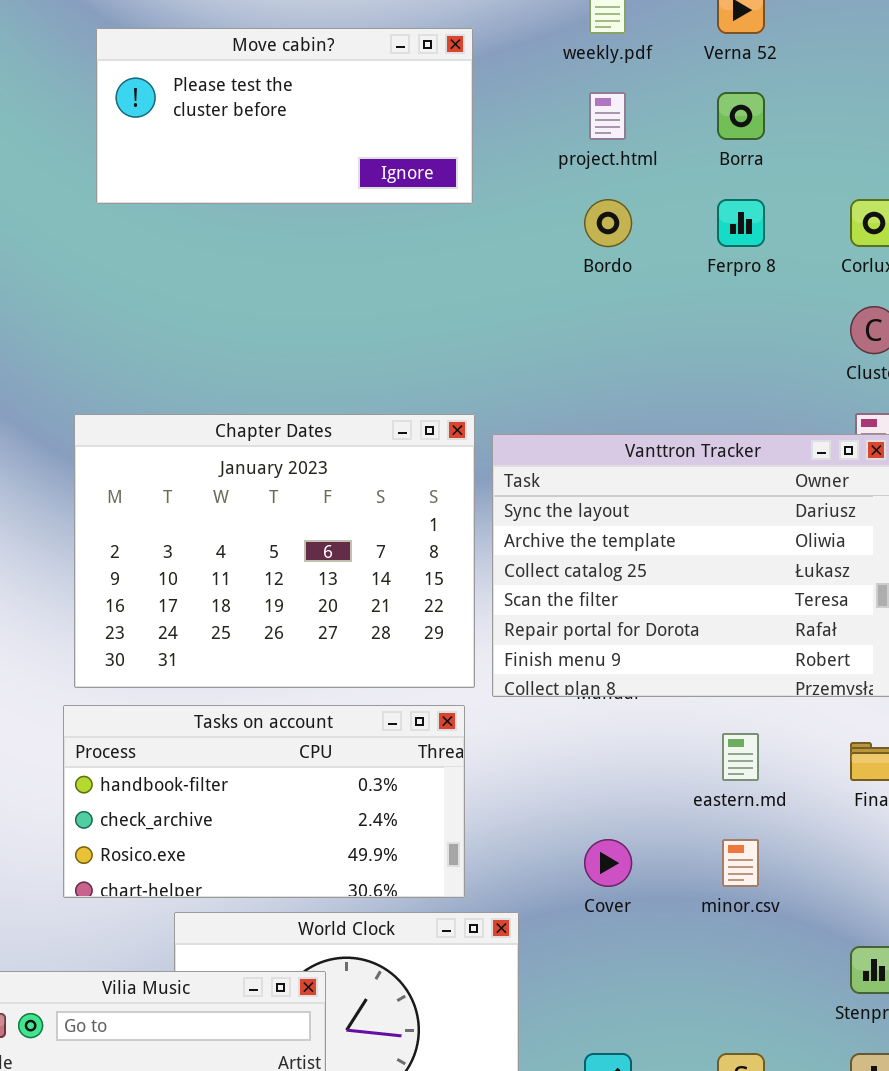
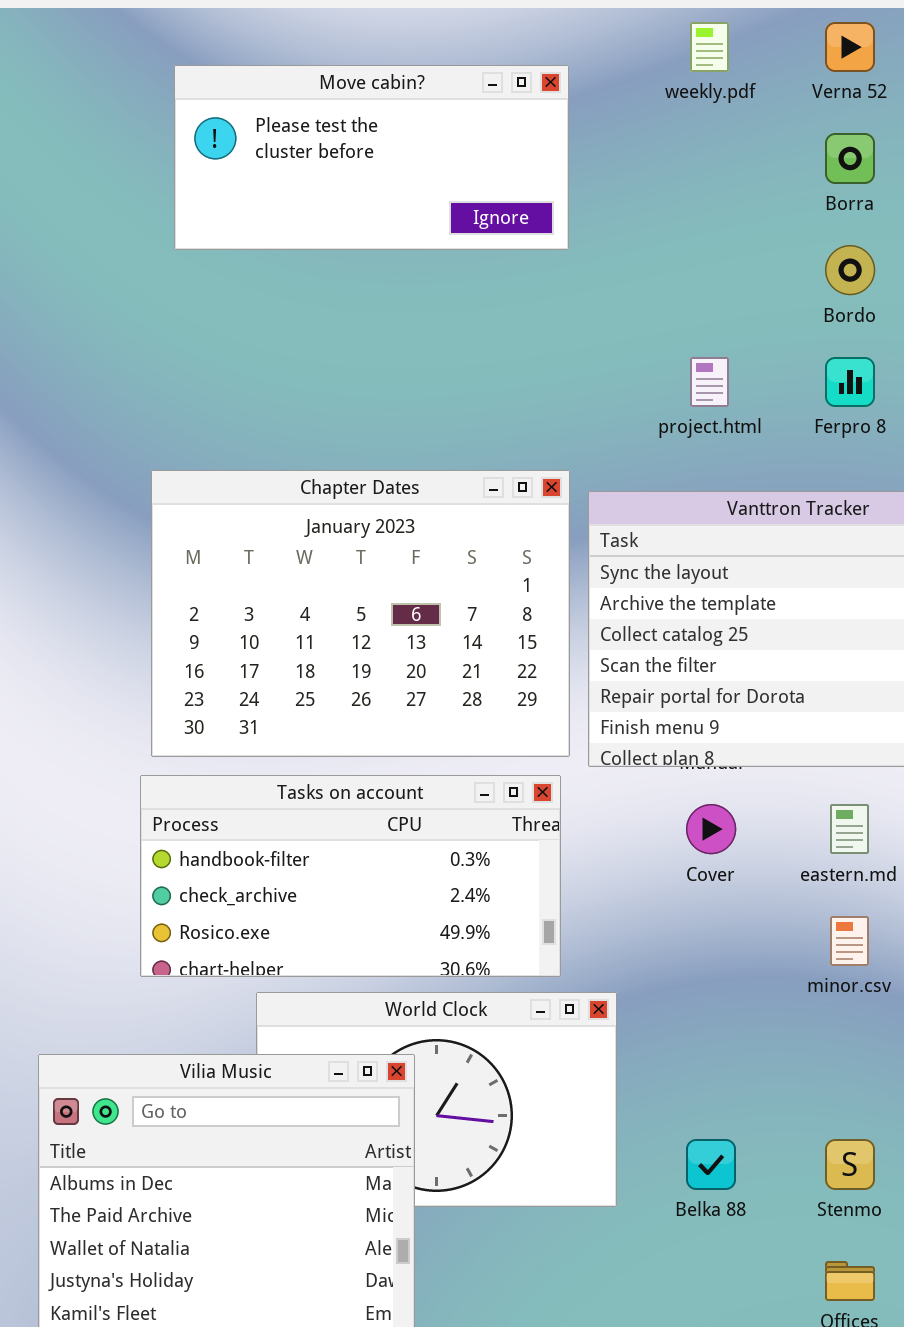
project.html: [589,92,626,140] -> [690,357,729,407], moved
Bordo: [584,199,632,247] -> [825,245,875,295], moved
Ferpro 8: [717,199,765,247] -> [825,357,875,407], moved
Cover: [584,839,632,887] -> [686,804,736,854], moved

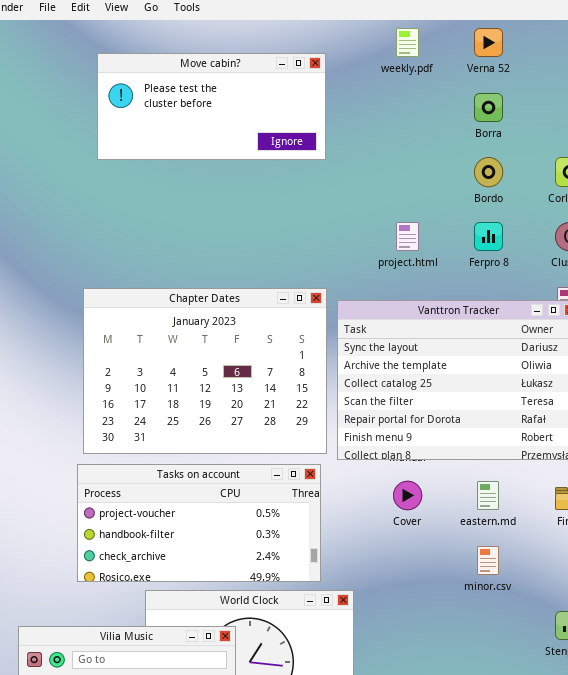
Tasks on account: [140,775,561,977] -> [77,464,321,582], scrolled up 1 row

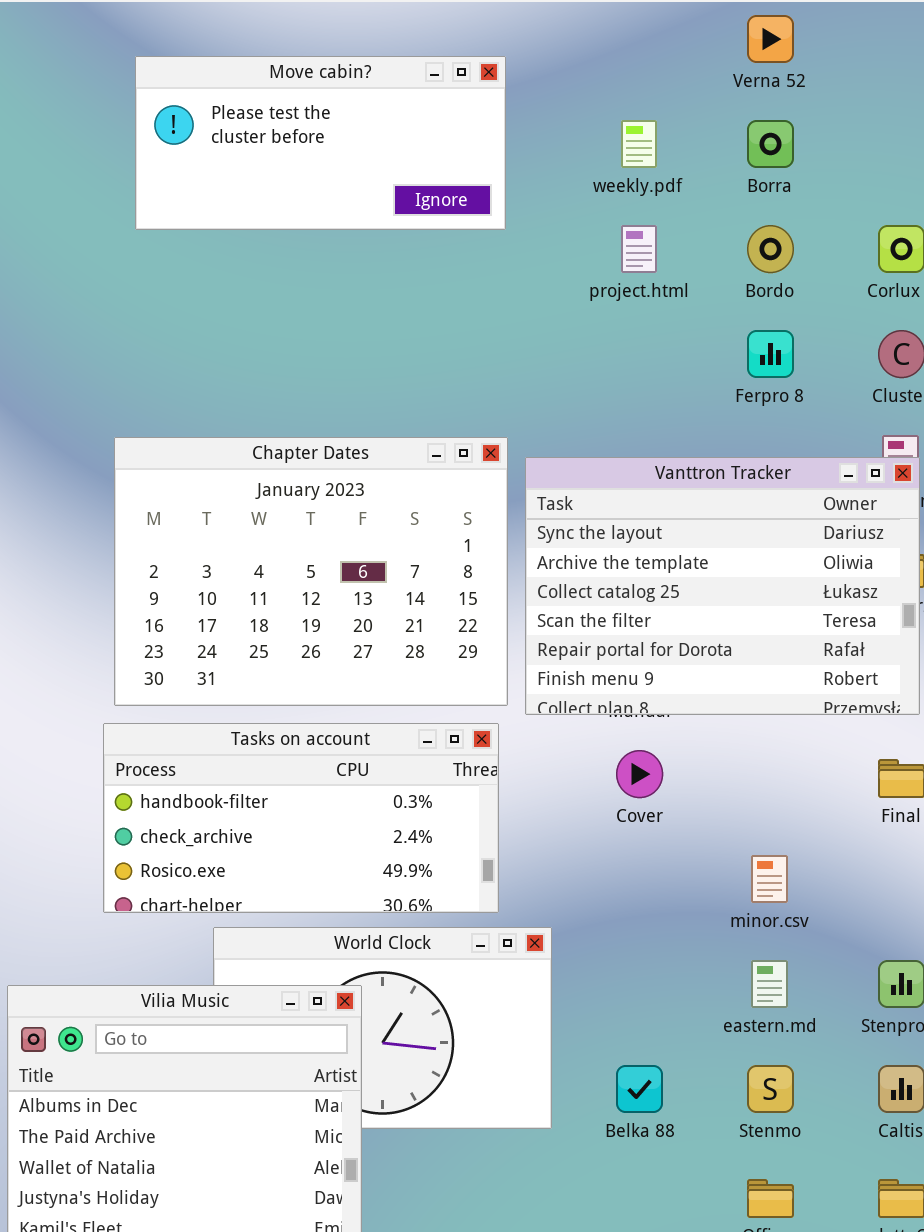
weekly.pdf: [396,28,419,57] -> [621,120,657,168], moved
project.html: [396,222,419,251] -> [621,225,657,273], moved
Tasks on account: [77,464,321,582] -> [103,723,499,913], scrolled down 1 row
eastern.md: [477,481,499,510] -> [751,960,788,1008], moved

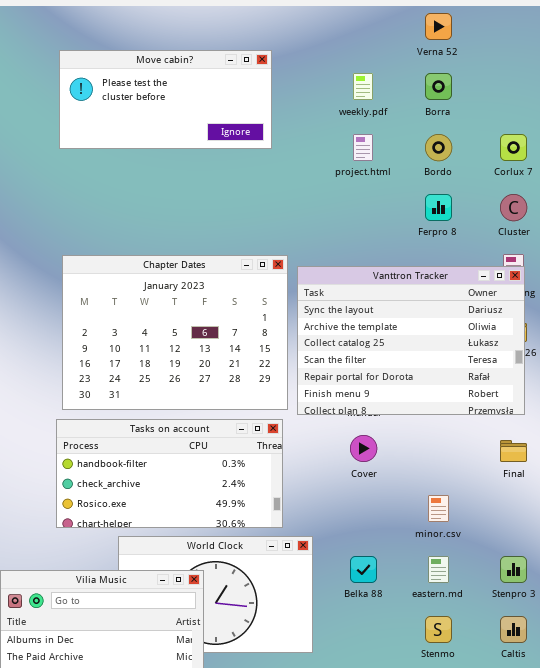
Move cabin?: [135,56,506,230] -> [59,50,272,149], moved
Belka 88: [616,1065,663,1113] -> [350,556,377,583], moved

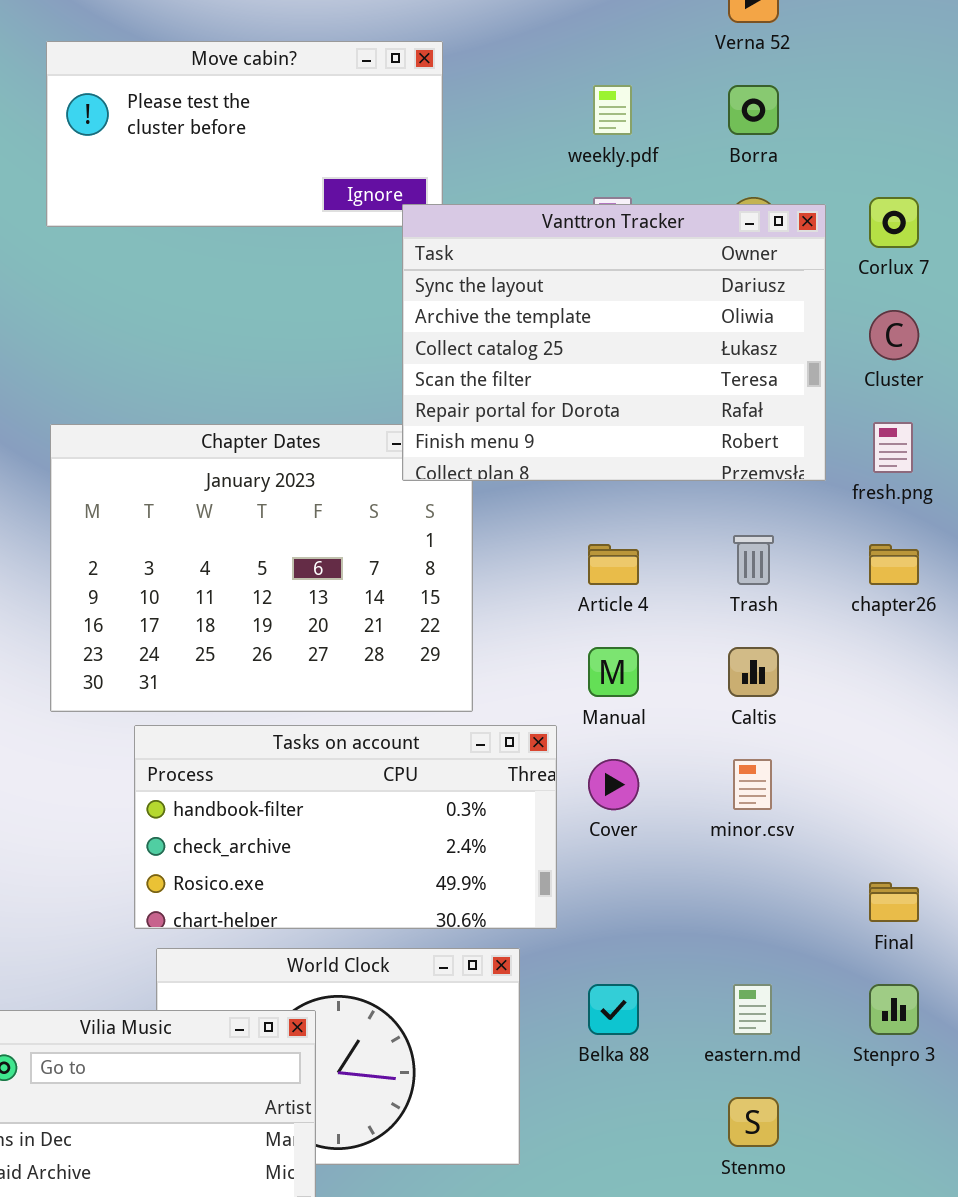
Vanttron Tracker: [297,266,525,415] -> [402,204,826,481], moved
Tasks on account: [56,419,283,528] -> [134,725,557,929], moved
Final: [500,440,527,462] -> [869,882,919,922], moved
minor.csv: [428,495,449,522] -> [733,759,772,810], moved
Caltis: [500,616,527,643] -> [728,647,779,697], moved

